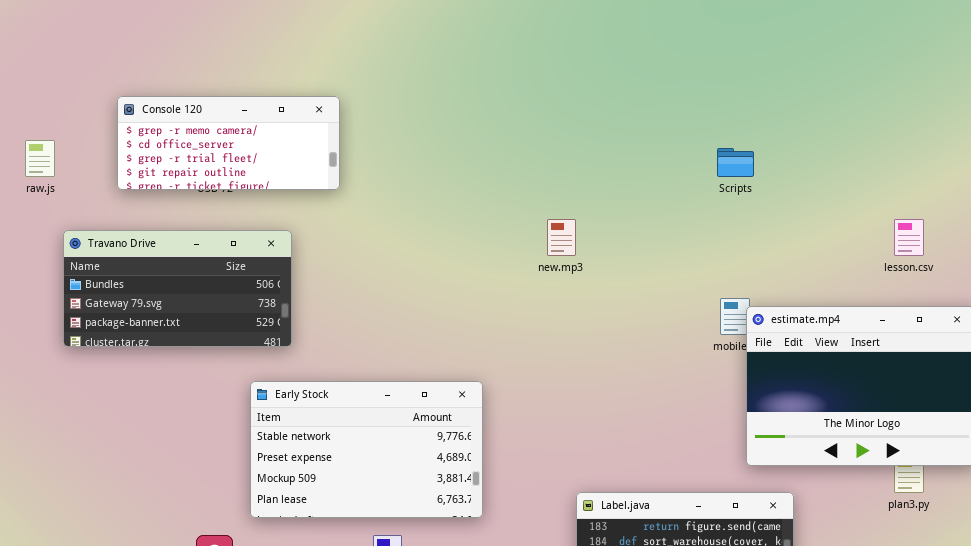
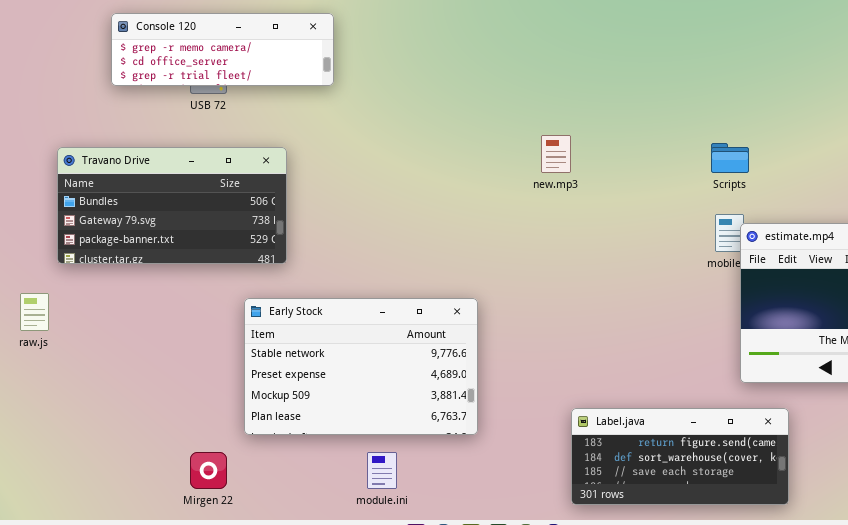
Console 120: [117,96,340,190] -> [111,13,334,86], resized
raw.js: [25,140,55,177] -> [20,293,49,331], moved
Scripts: [717,148,754,177] -> [711,143,749,173], moved

